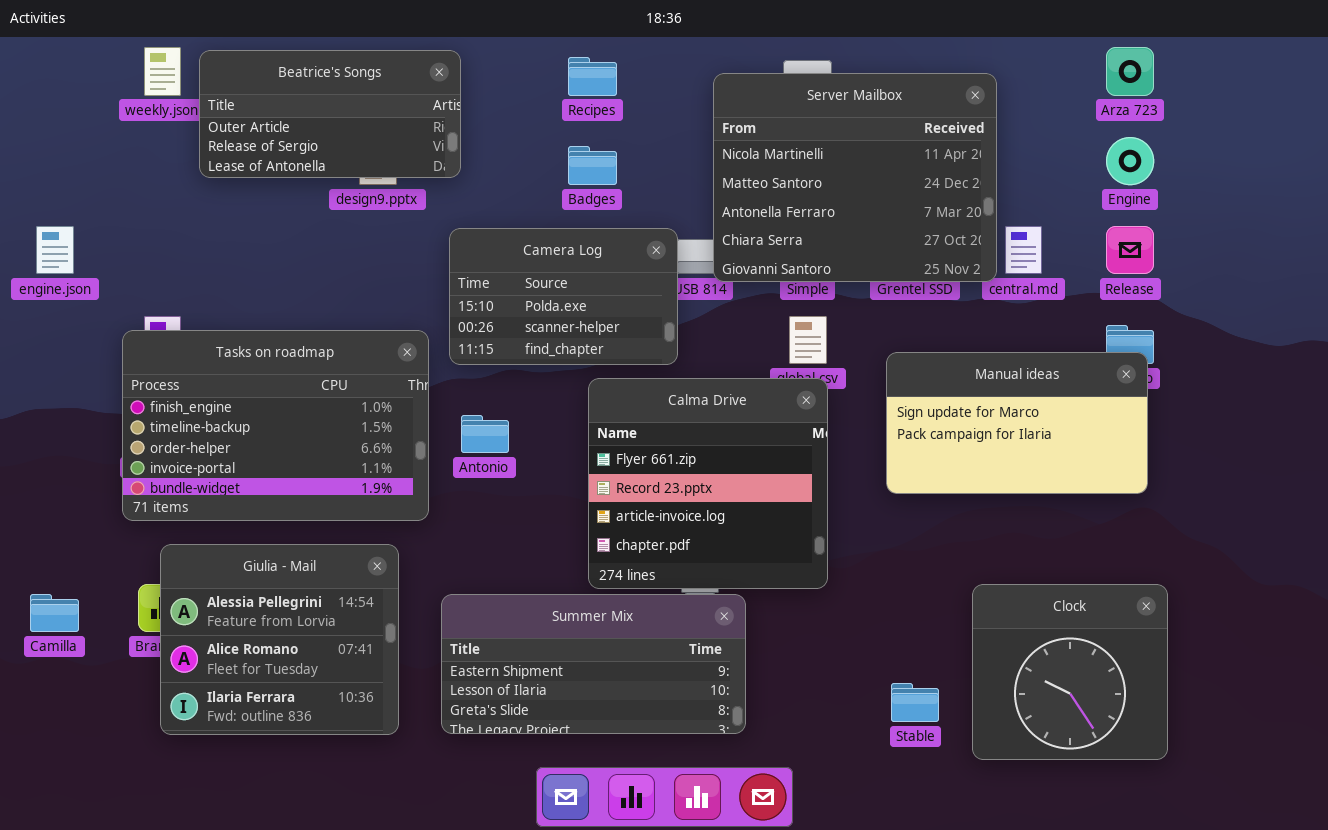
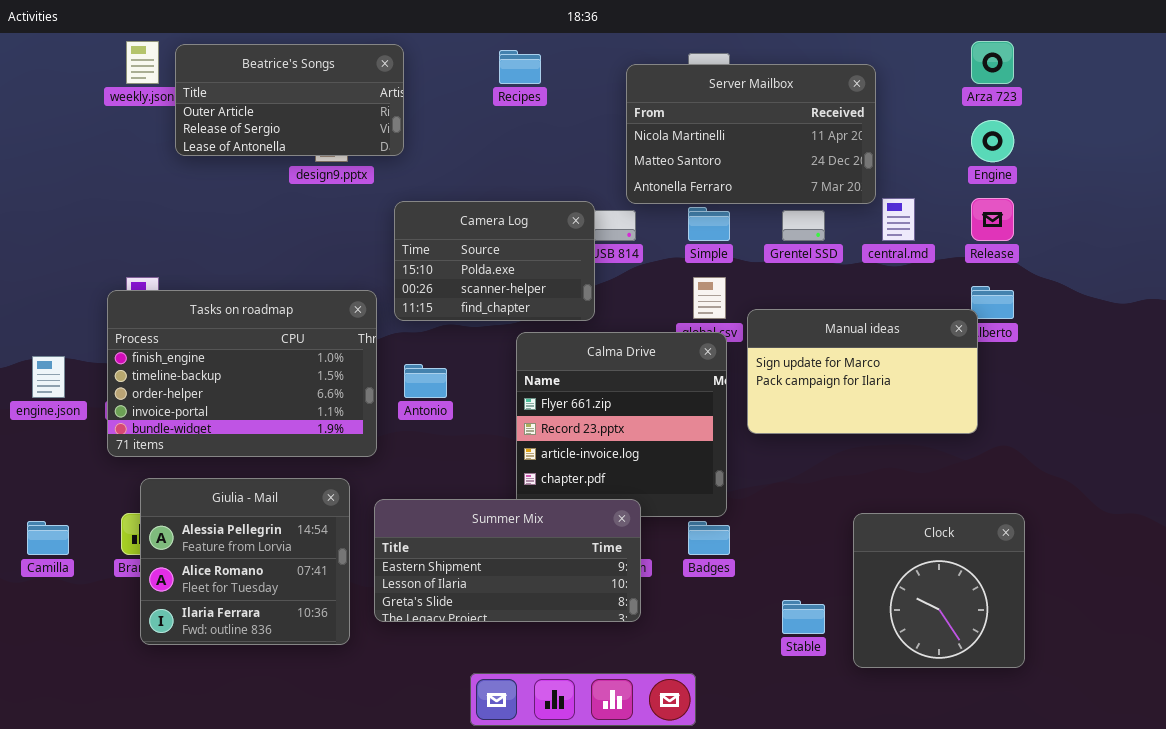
Server Mailbox: [713,73,997,282] -> [626,64,876,204], resized
Badges: [568,146,617,185] -> [688,521,730,555], moved
engine.json: [36,226,74,274] -> [32,356,65,398], moved
Manual ideas: [886,352,1148,494] -> [747,309,978,434], moved
Summer Mix: [441,594,746,734] -> [374,499,641,622], moved

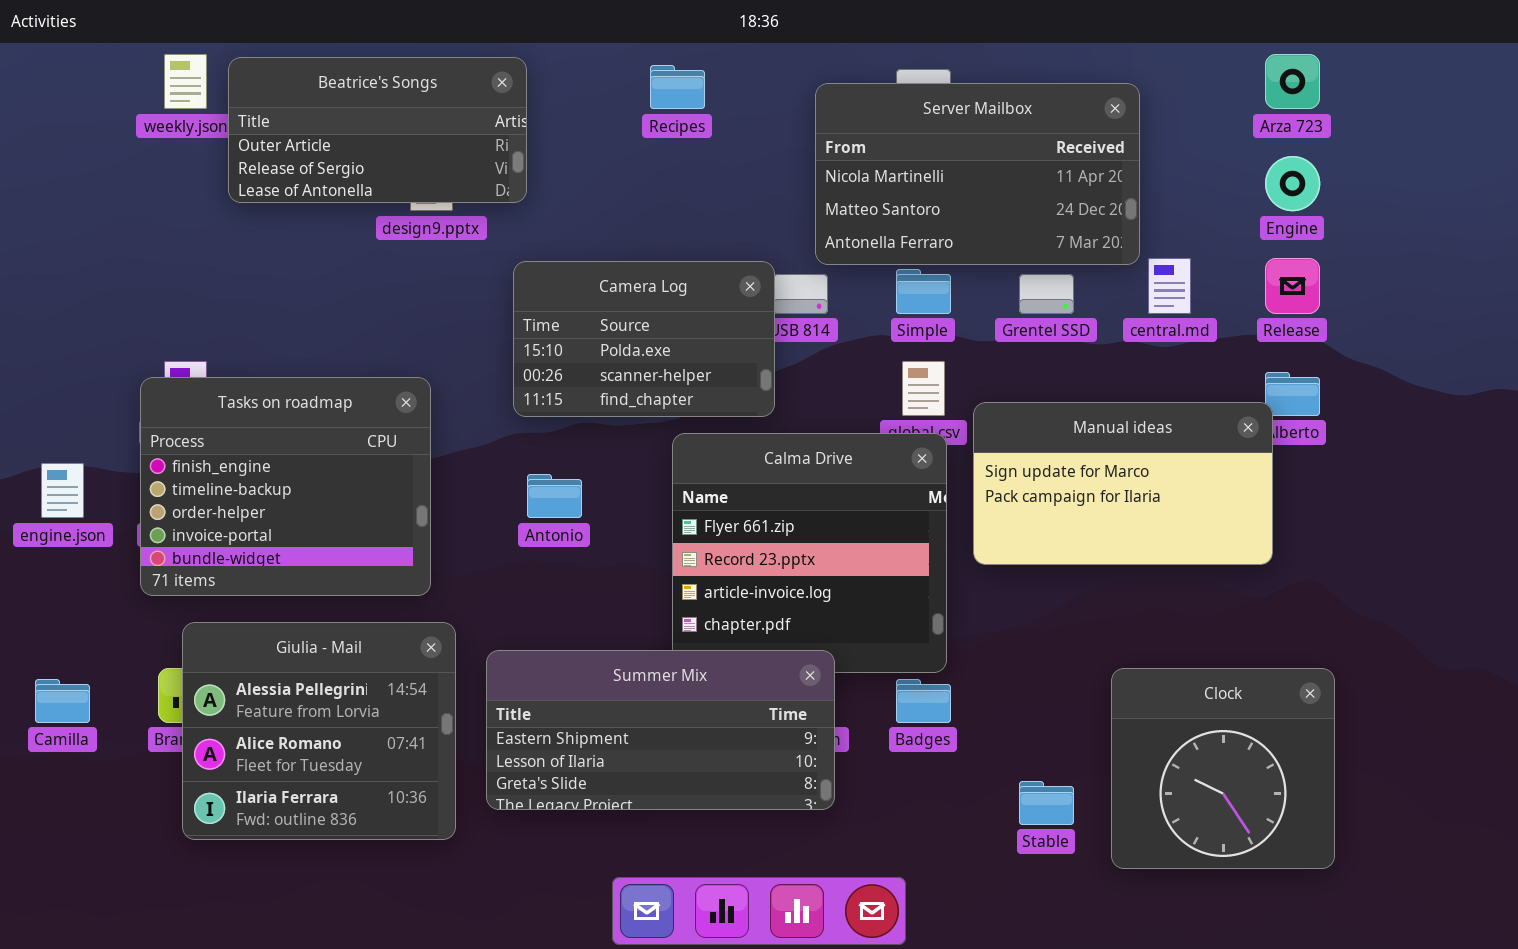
Tasks on roadmap: [107,290,377,457] -> [140,377,431,596], resized

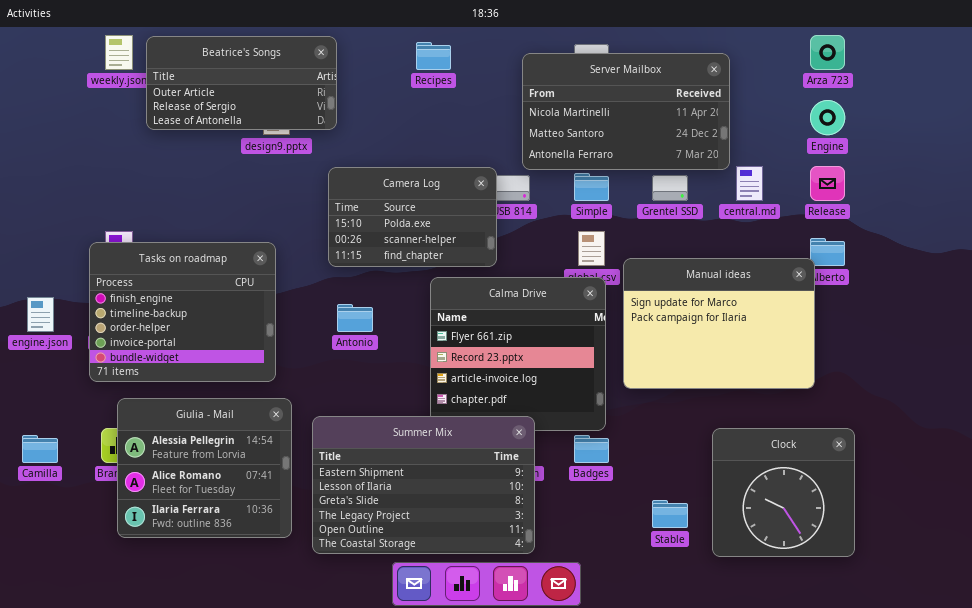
Manual ideas: [973,402,1273,565] -> [623,258,815,389], resized
Summer Mix: [486,650,835,810] -> [312,416,535,554], resized

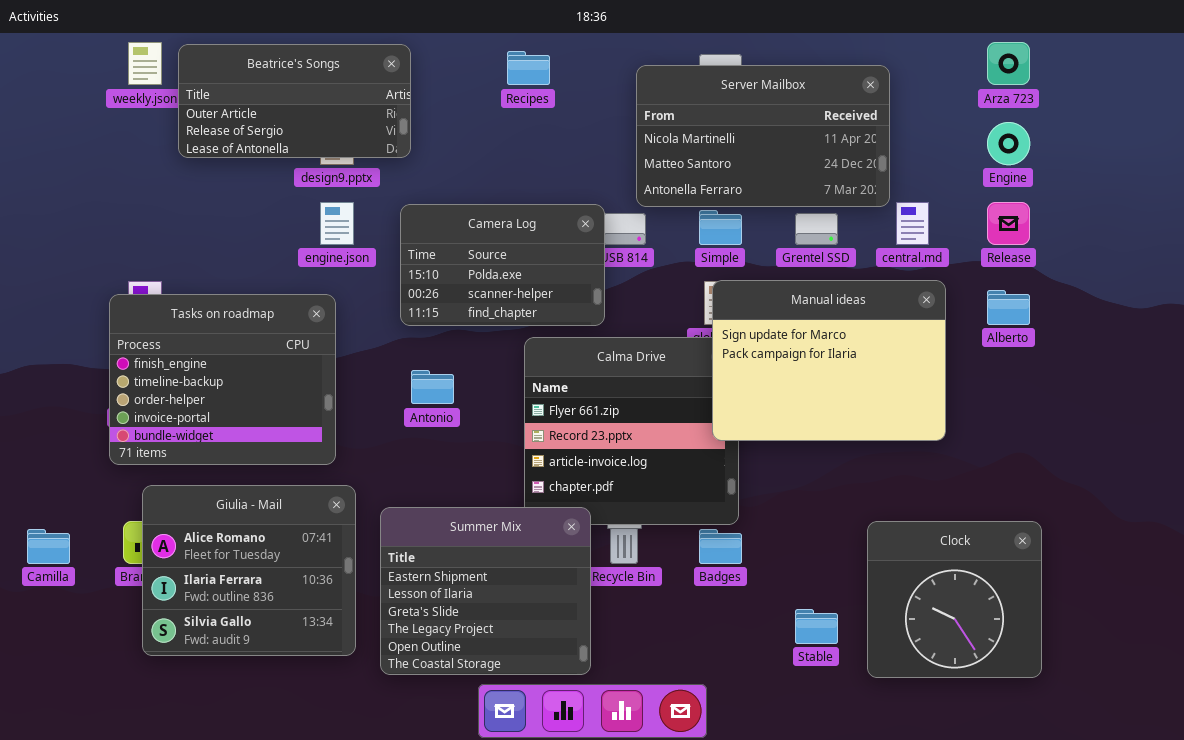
Manual ideas: [623,258,815,389] -> [712,280,946,441], moved
engine.json: [27,297,54,332] -> [320,202,354,245], moved
Giulia - Mail: [117,398,292,538] -> [142,485,356,656], scrolled down 1 row
Summer Mix: [312,416,535,554] -> [380,507,591,675], resized

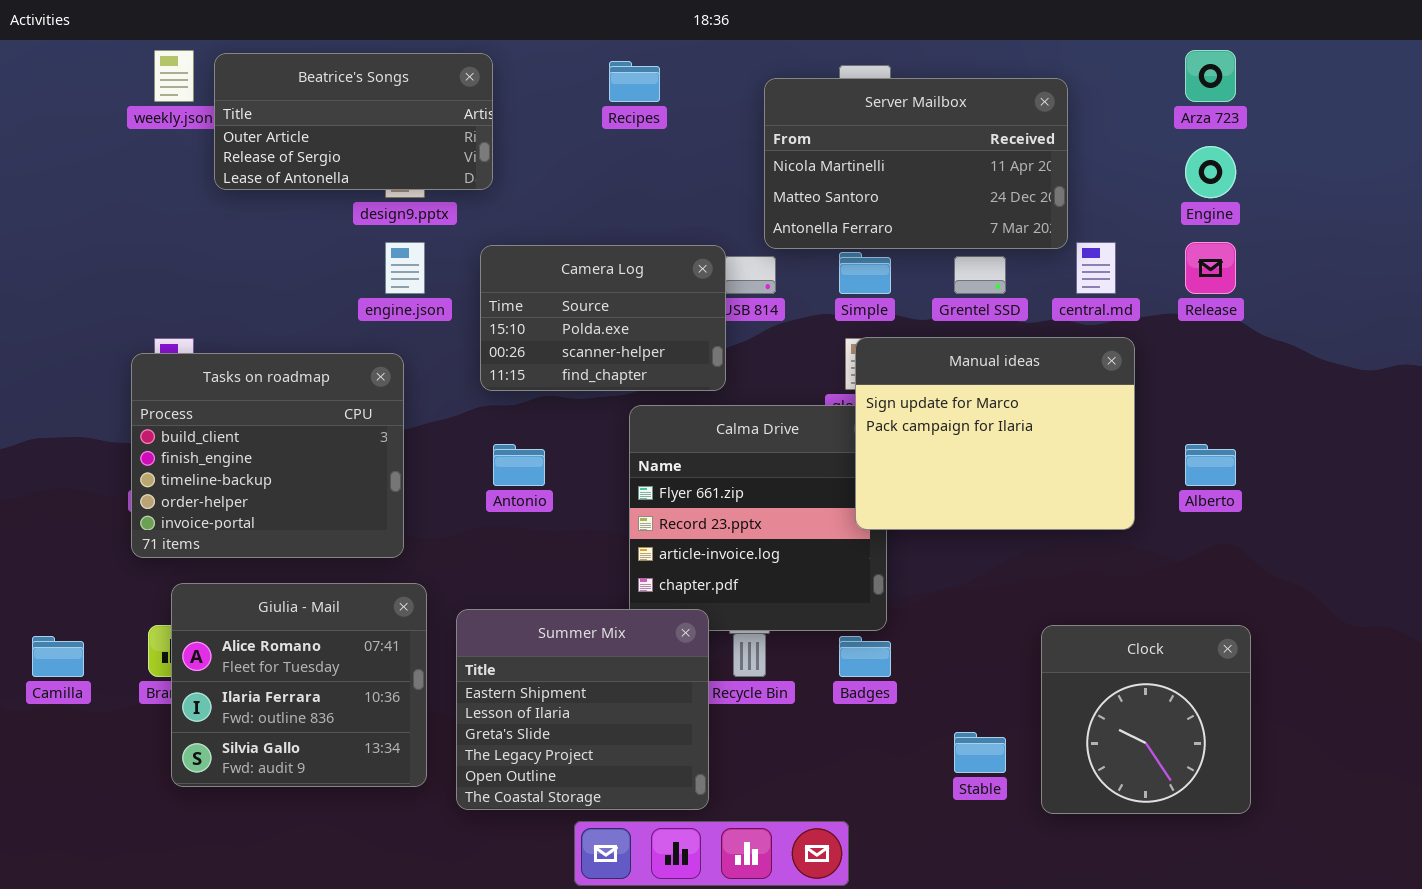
Alberto: [987,290,1030,325] -> [1185,444,1236,486], moved
Tasks on roadmap: [109,294,336,465] -> [131,353,404,558], scrolled up 1 row

